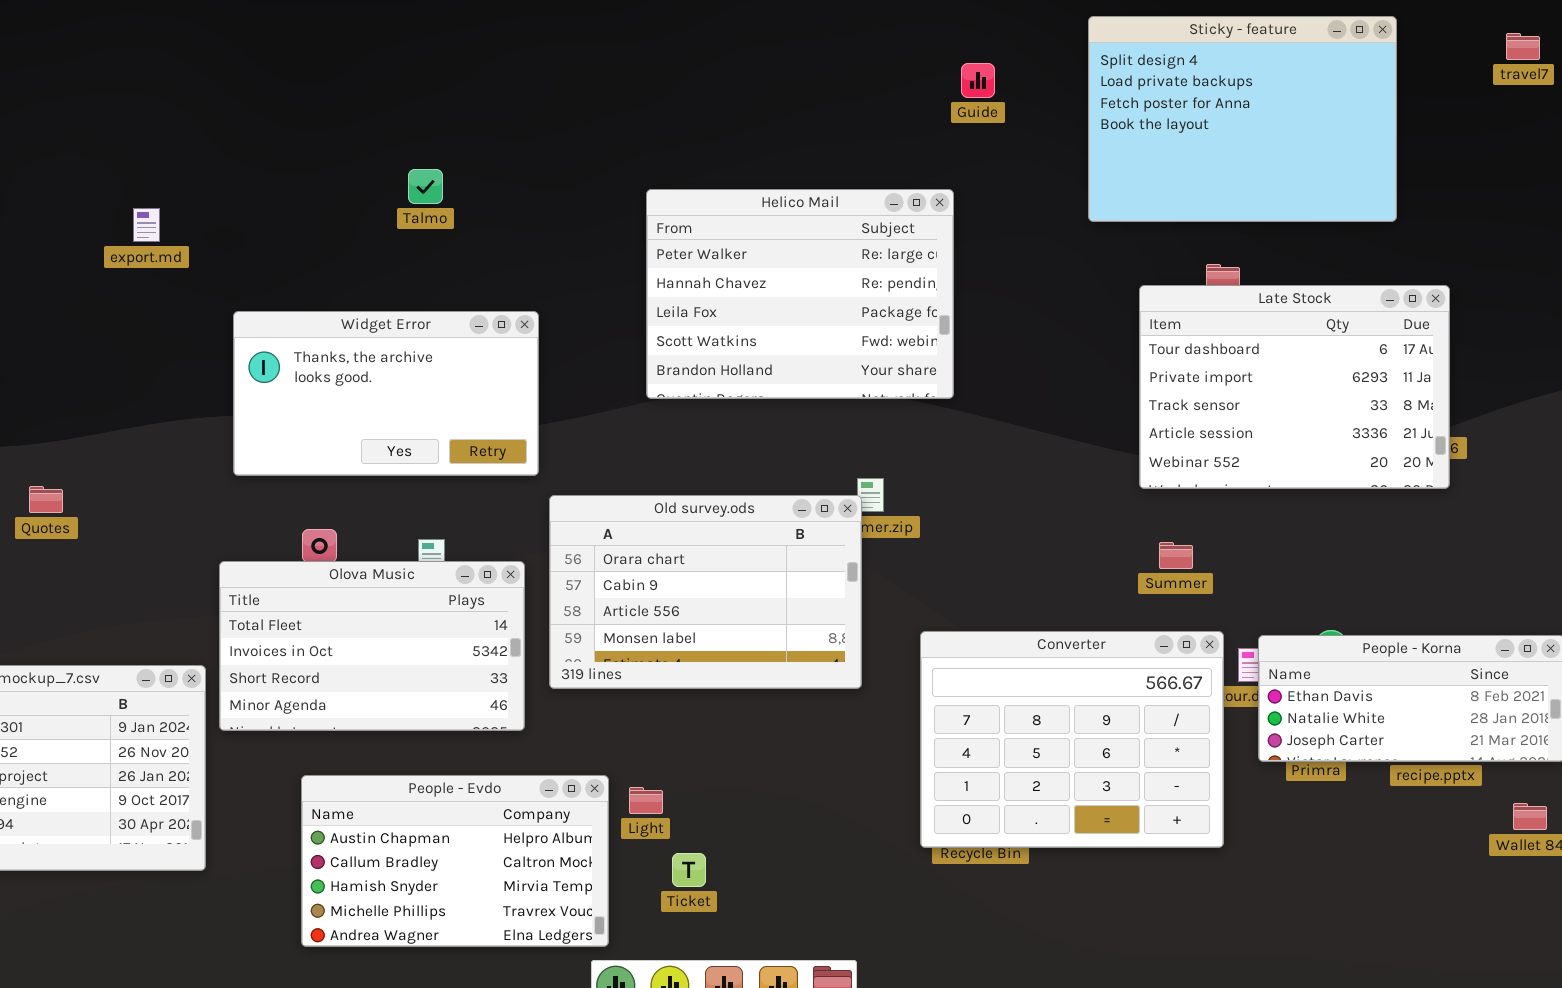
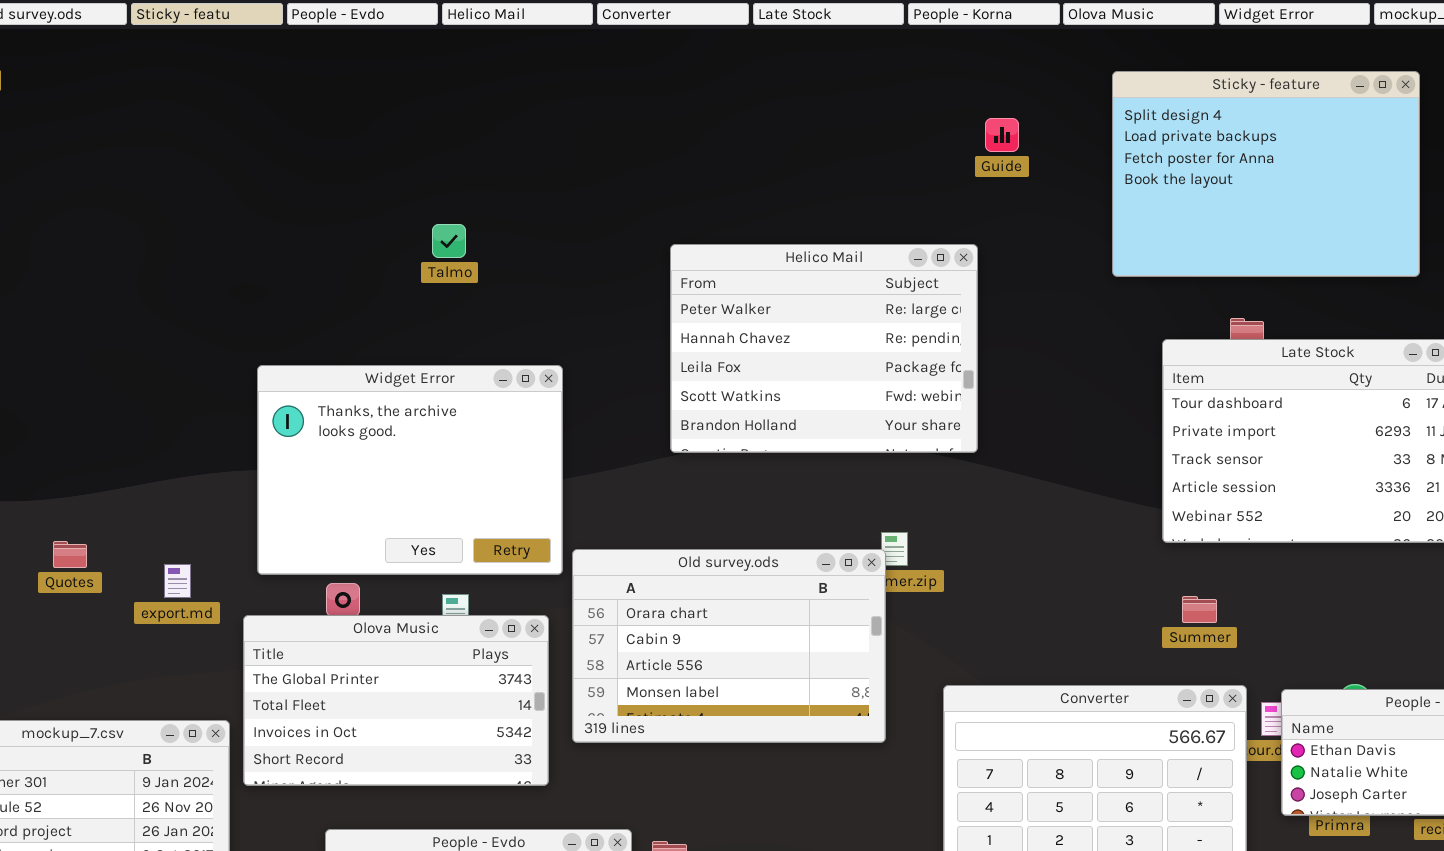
export.md: [133,208,160,242] -> [164,564,191,598], moved
Widget Error: [233,311,539,476] -> [257,365,563,575], resized
Olova Music: [219,561,525,731] -> [243,615,549,786], scrolled up 1 row

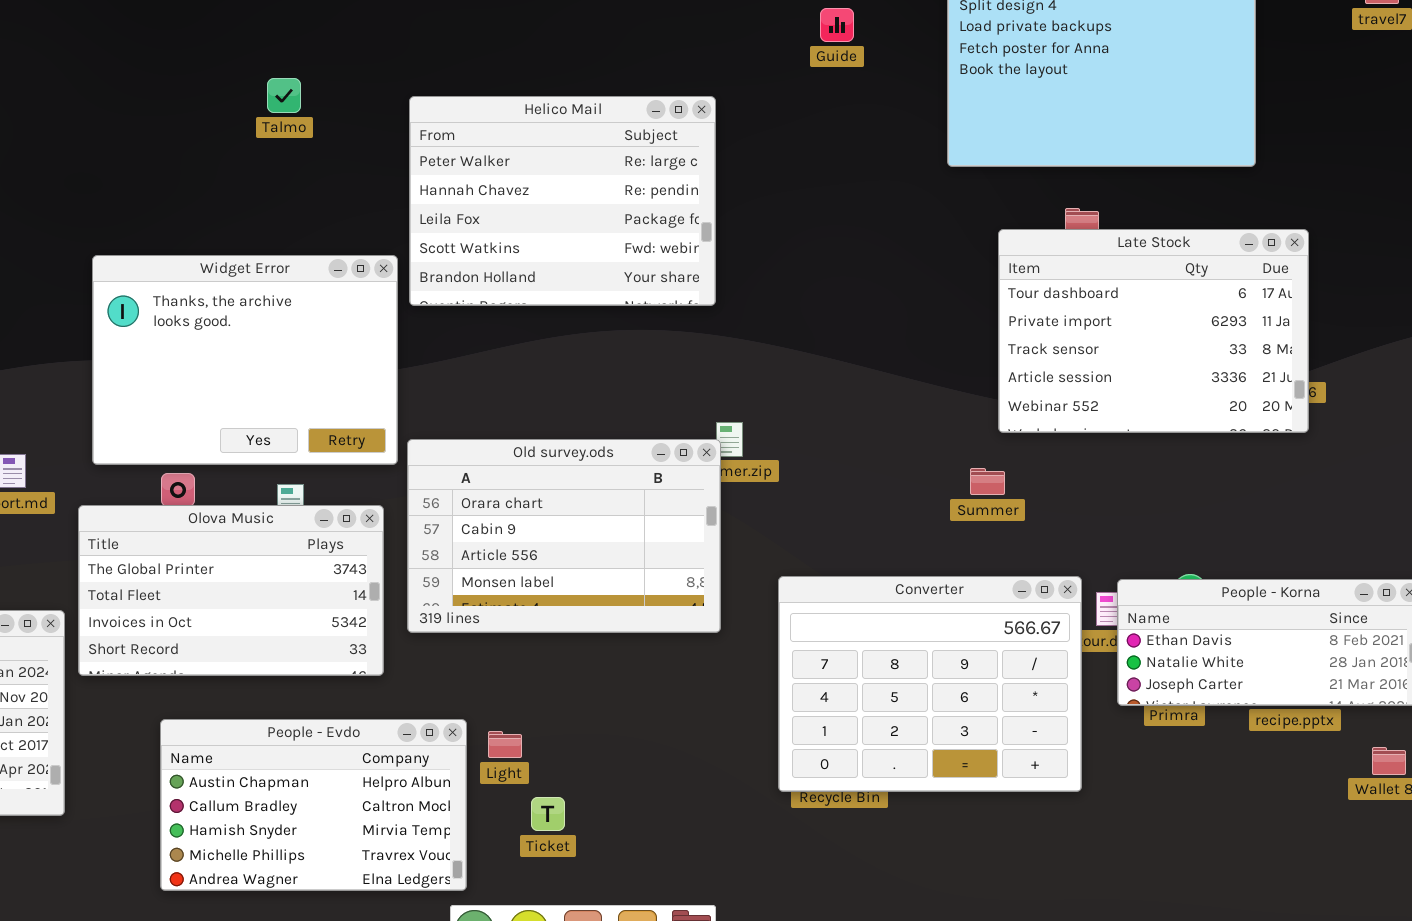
Talmo: [432,224,466,258] -> [267,78,301,113], moved
Helico Mail: [670,244,978,453] -> [409,96,716,306], moved
Summer: [1182,596,1217,623] -> [970,468,1005,495], moved

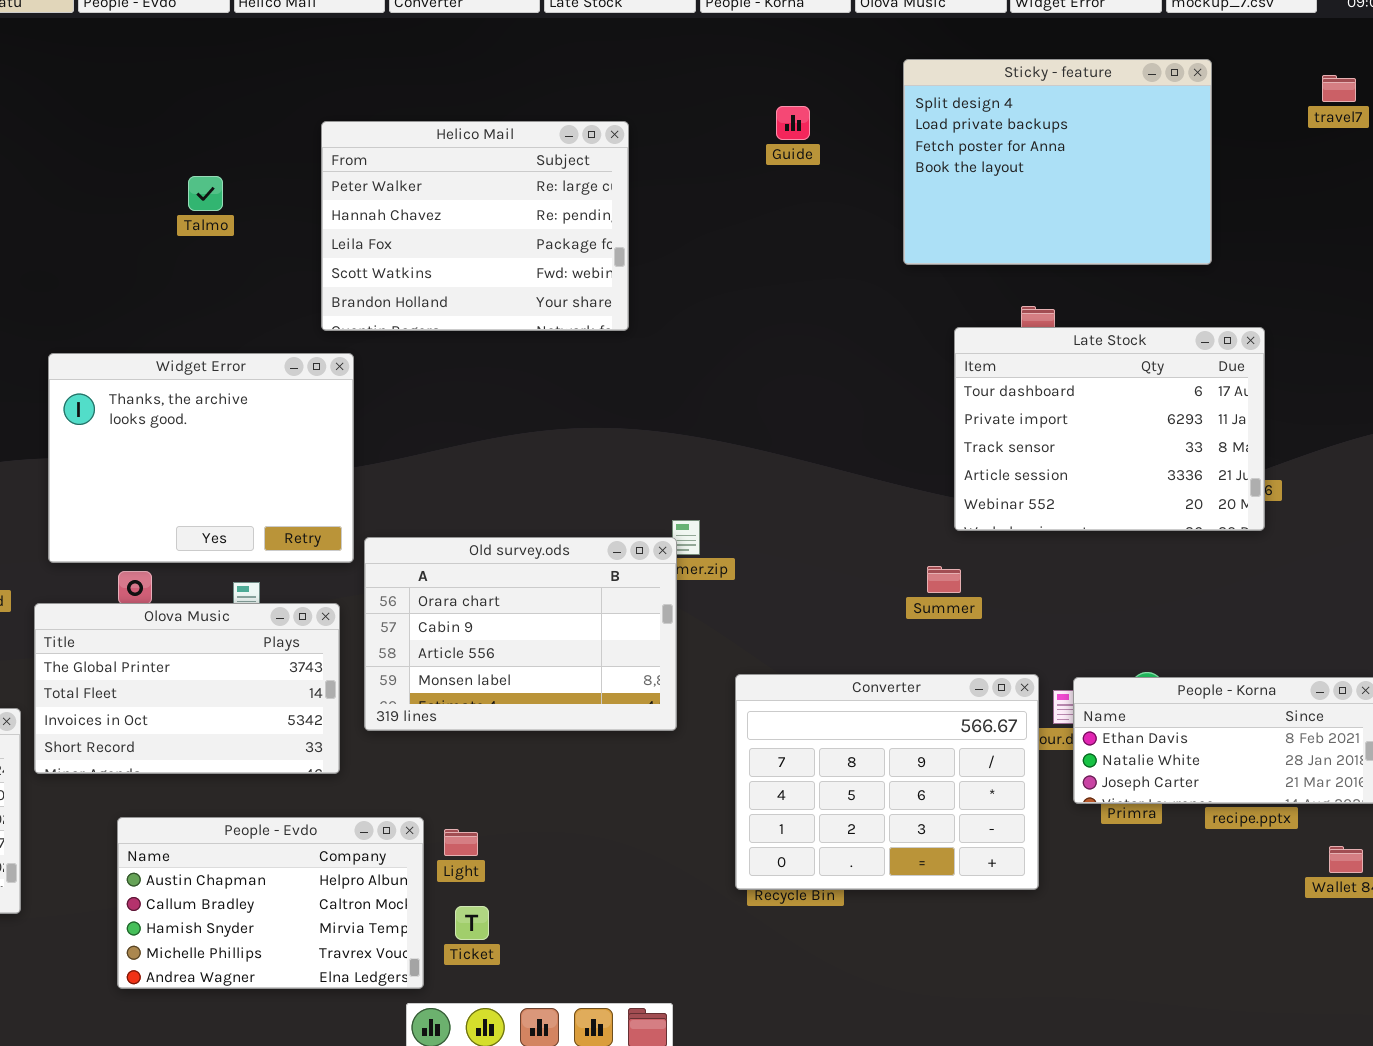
Talmo: [267,78,301,113] -> [188,176,223,211], moved
Helico Mail: [409,96,716,306] -> [321,121,629,331], moved
Ticket: [531,797,565,831] -> [455,906,489,940], moved

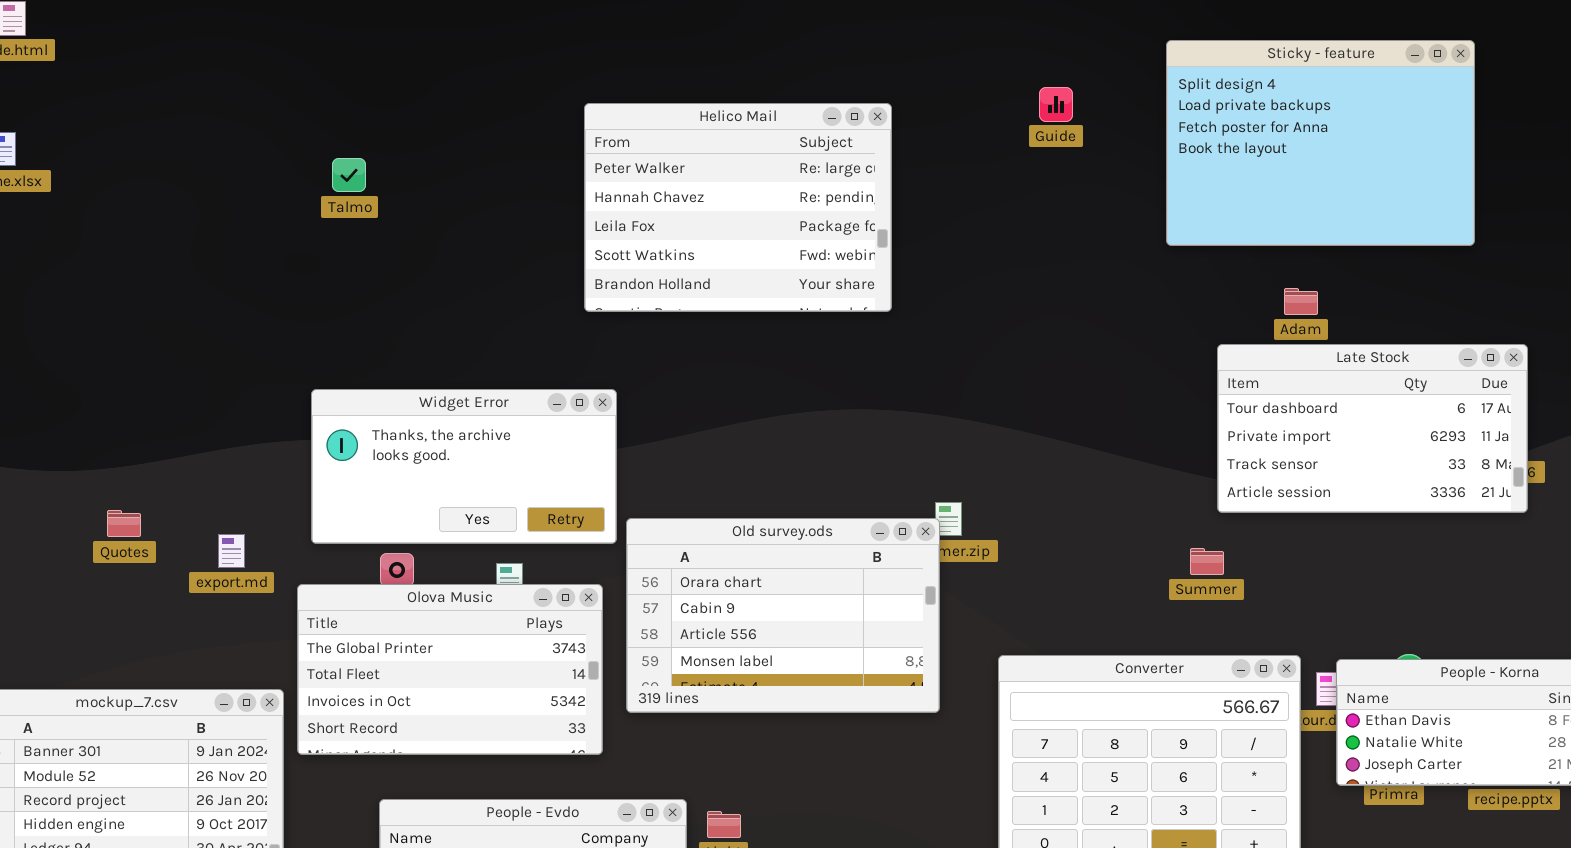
Talmo: [188,176,223,211] -> [332,158,366,192], moved
Late Stock: [954,327,1265,531] -> [1217,344,1528,513], resized
Widget Error: [48,353,354,563] -> [311,389,617,544], resized

